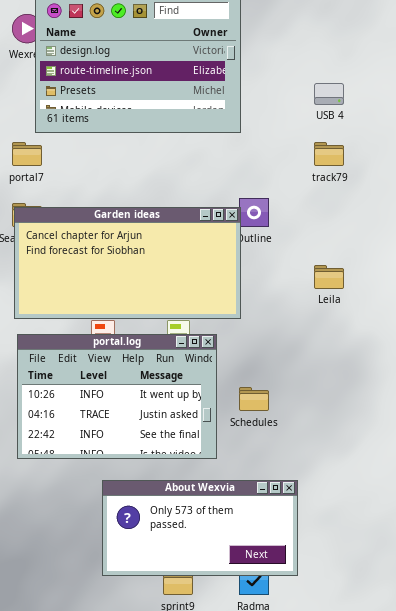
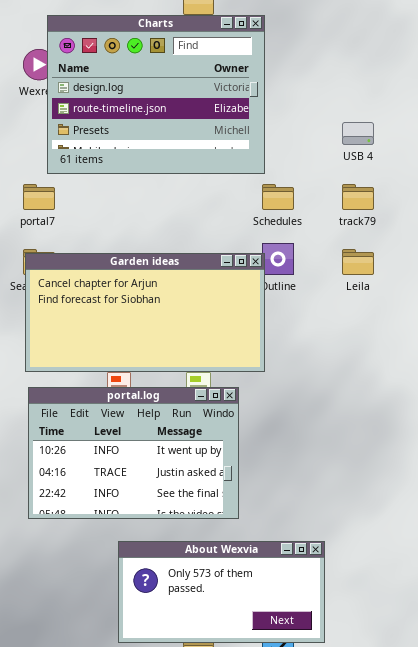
Leila: [314,265,344,289] -> [342,249,374,275], moved
Schedules: [239,387,269,411] -> [262,184,294,210], moved

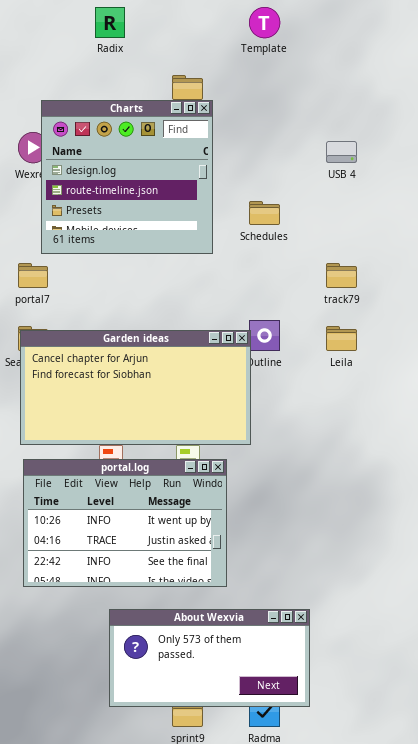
Charts: [47,15,265,174] -> [41,100,213,254], resized
USB 4: [342,122,374,145] -> [326,141,357,163], moved
Schedules: [262,184,294,210] -> [249,201,280,225], moved

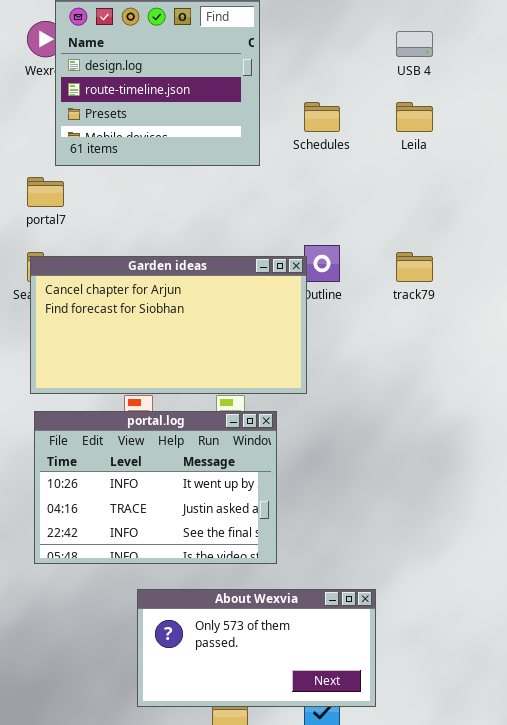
track79: [326,263,357,288] -> [396,252,433,282], moved
Leila: [326,326,357,351] -> [396,102,433,132], moved

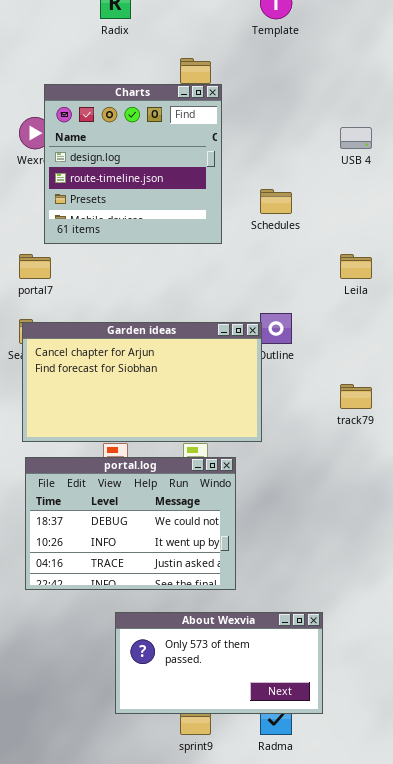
Leila: [396,102,433,132] -> [340,254,372,279], moved
track79: [396,252,433,282] -> [340,384,372,409], moved
portal.log: [34,411,277,564] -> [25,457,236,590], scrolled up 1 row

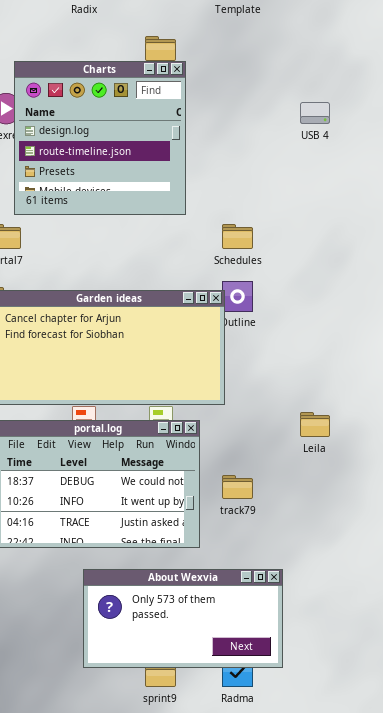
Schedules: [260,189,292,214] -> [222,224,253,249], moved
Leila: [340,254,372,279] -> [300,412,330,437], moved
track79: [340,384,372,409] -> [222,475,253,499], moved

